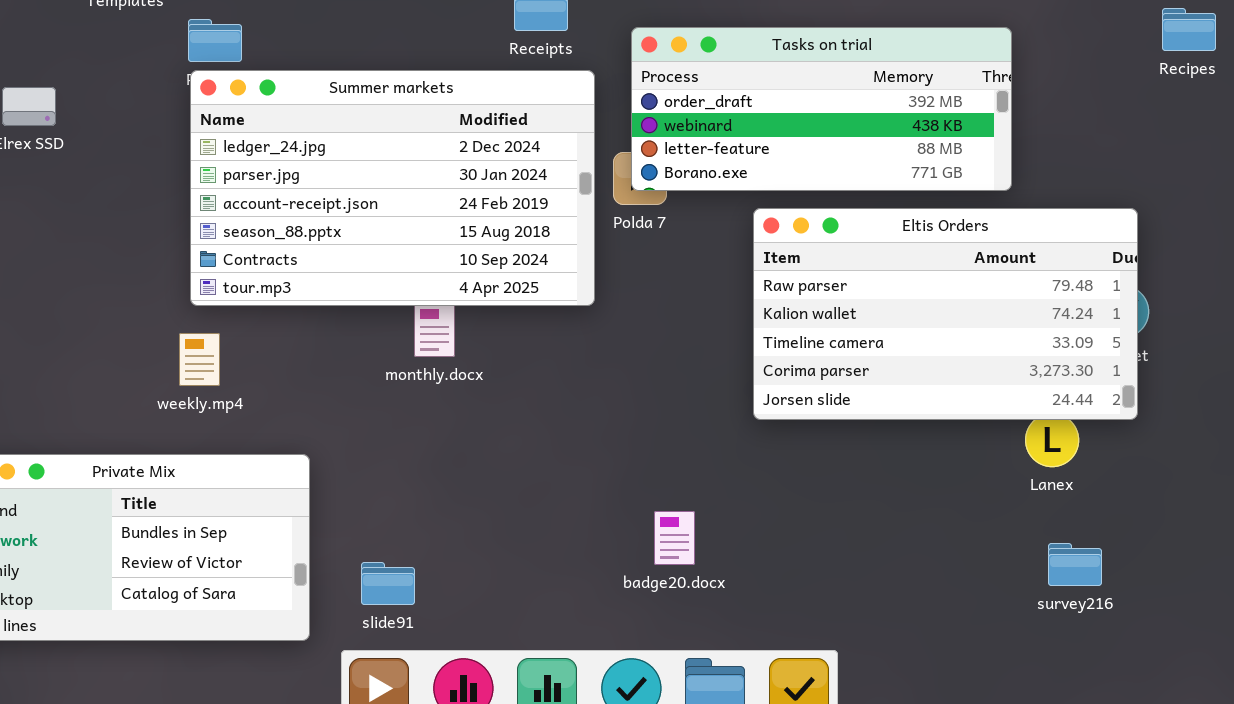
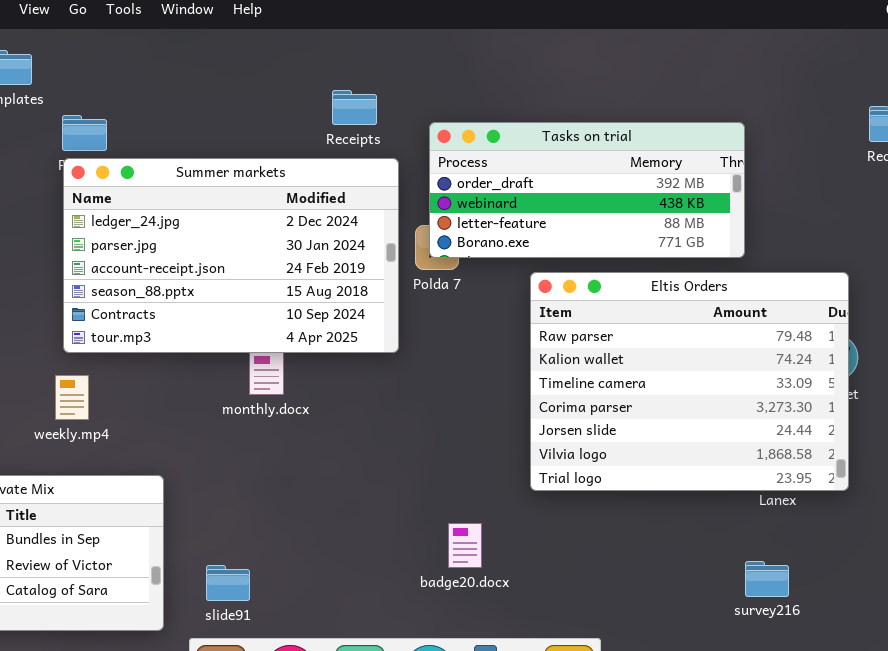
Eltis Orders: [753,208,1138,420] -> [530,272,849,491], resized
survey216: [1048,543,1102,586] -> [745,561,789,597], moved

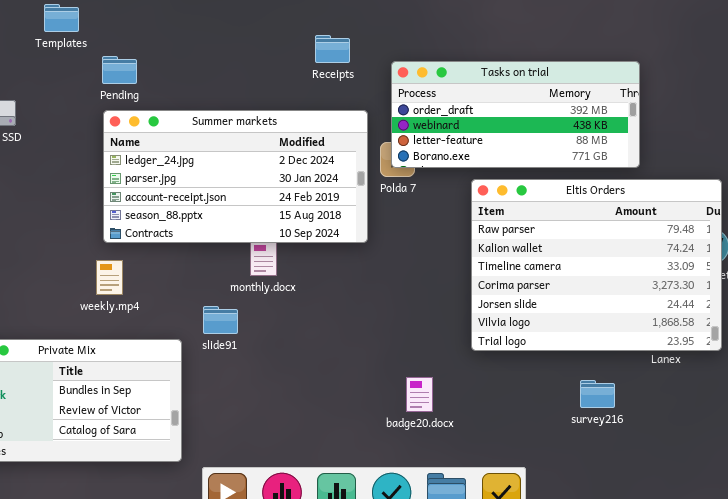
Summer markets: [63,158,399,353] -> [103,110,368,243], resized
survey216: [745,561,789,597] -> [580,380,615,408], moved
slide91: [206,565,250,601] -> [203,306,238,334], moved

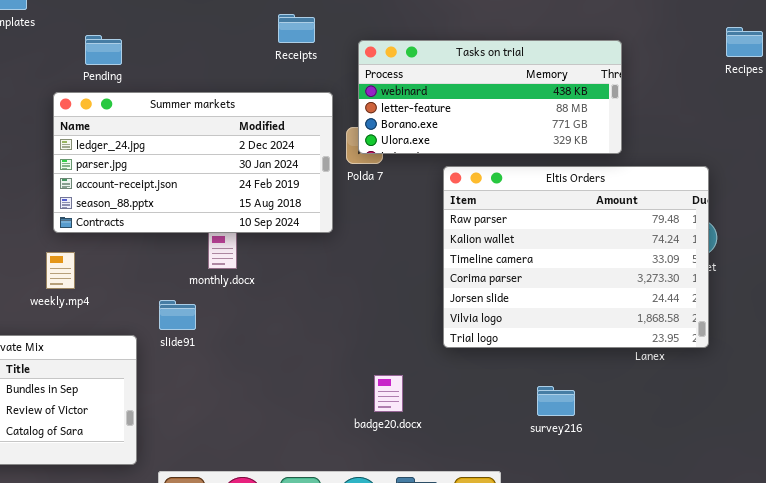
Pending: [102,56,137,84] -> [85,35,122,65], moved
Tasks on trial: [391,61,640,168] -> [358,40,622,154], scrolled down 1 row
survey216: [580,380,615,408] -> [537,386,575,416], moved

